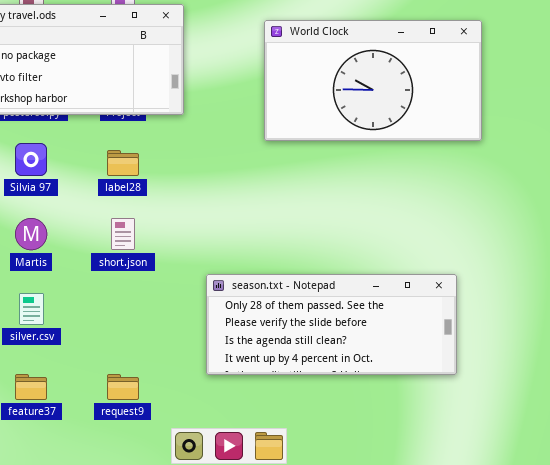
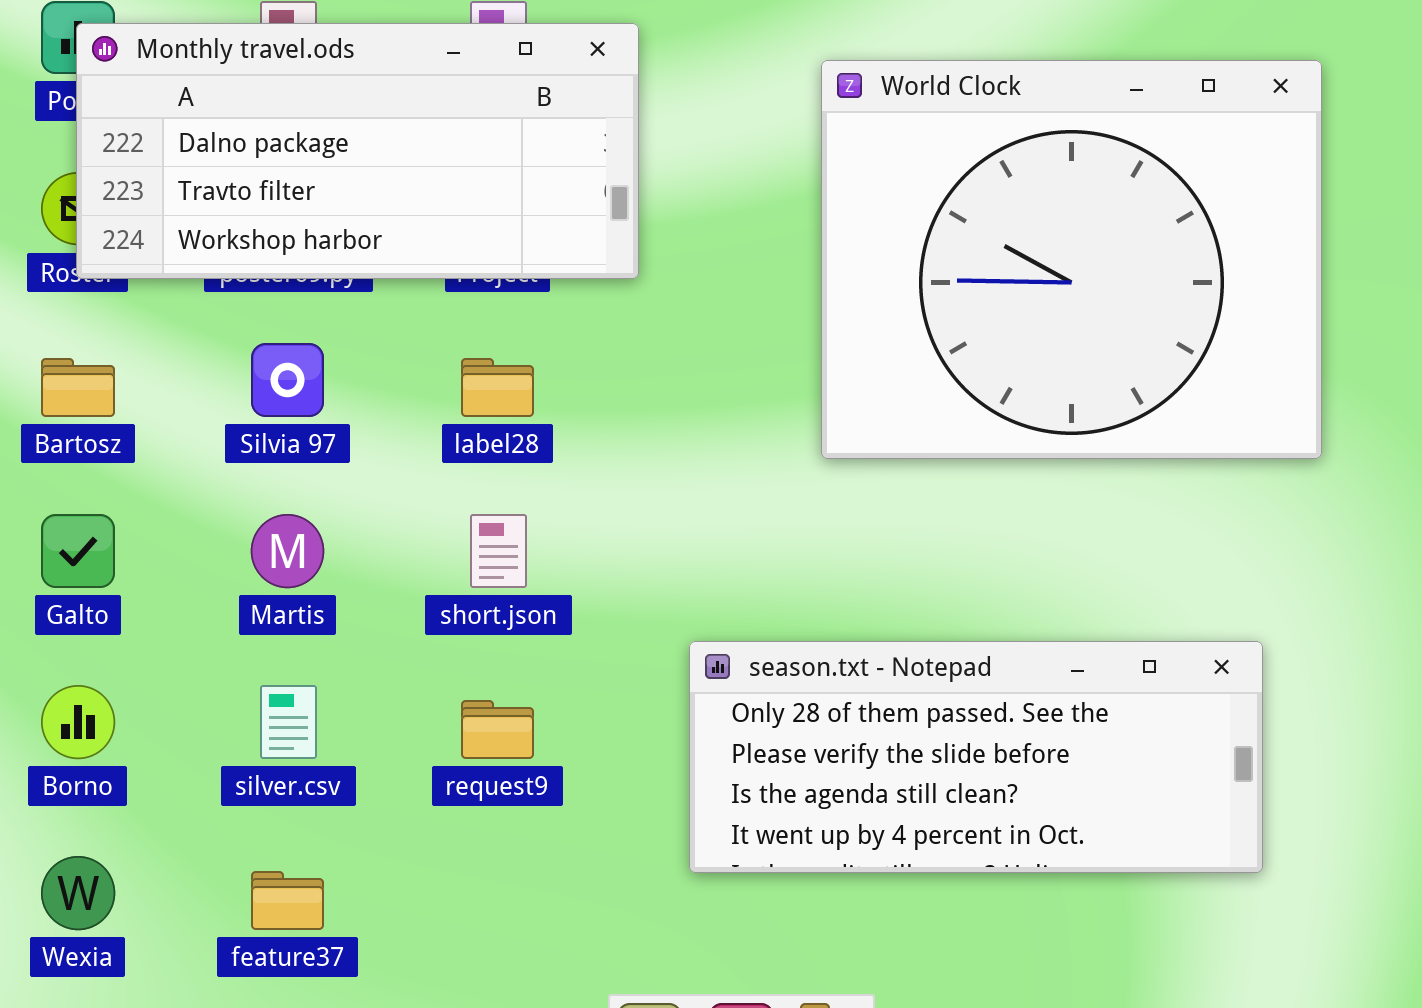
World Clock: [264,20,482,141] -> [821,60,1322,459], resized
request9: [107,374,139,400] -> [461,700,534,759], moved

